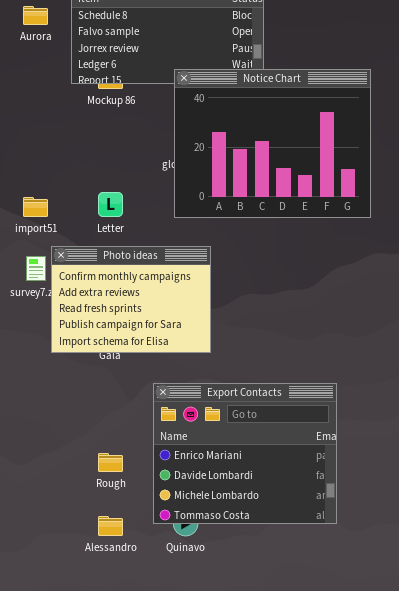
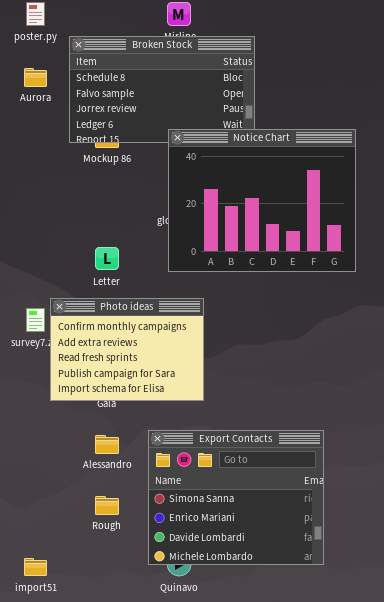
import51: [23,197,48,217] -> [24,558,47,576], moved
Export Contacts: [153,383,337,524] -> [148,430,324,565], scrolled up 1 row
Alessandro: [98,516,123,536] -> [95,435,119,454], moved

